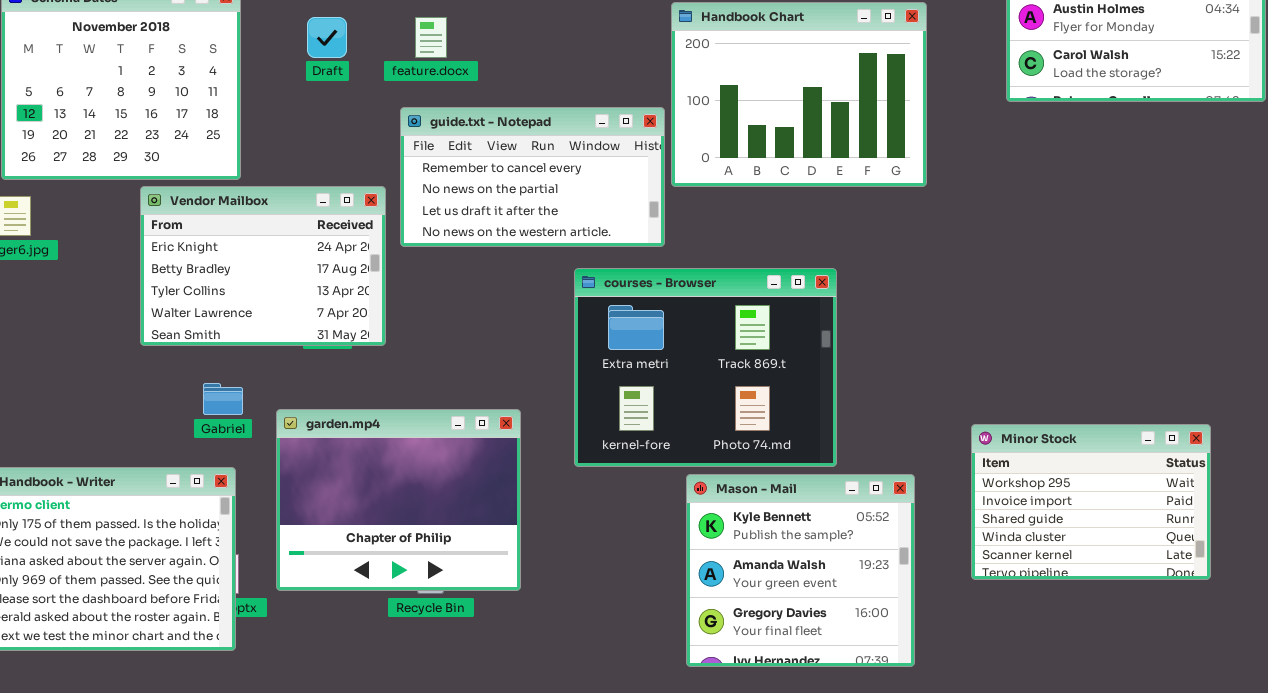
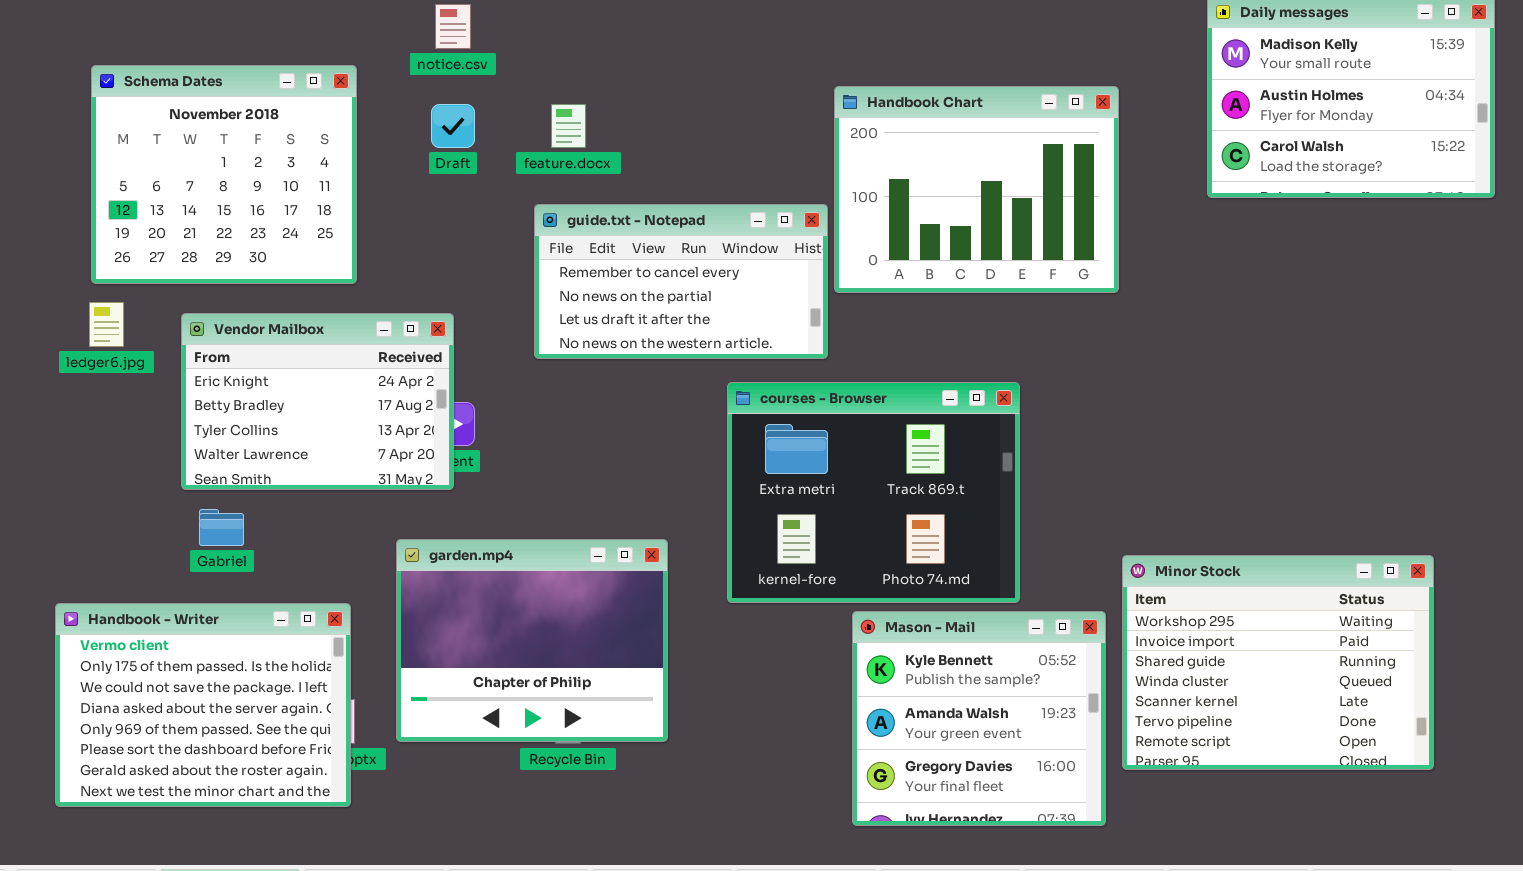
Vendor Mailbox: [140,186,386,346] -> [181,313,454,490], moved
Gabriel: [203,383,243,415] -> [199,509,244,546], moved
Minor Stock: [971,424,1211,580] -> [1122,555,1434,770], resized

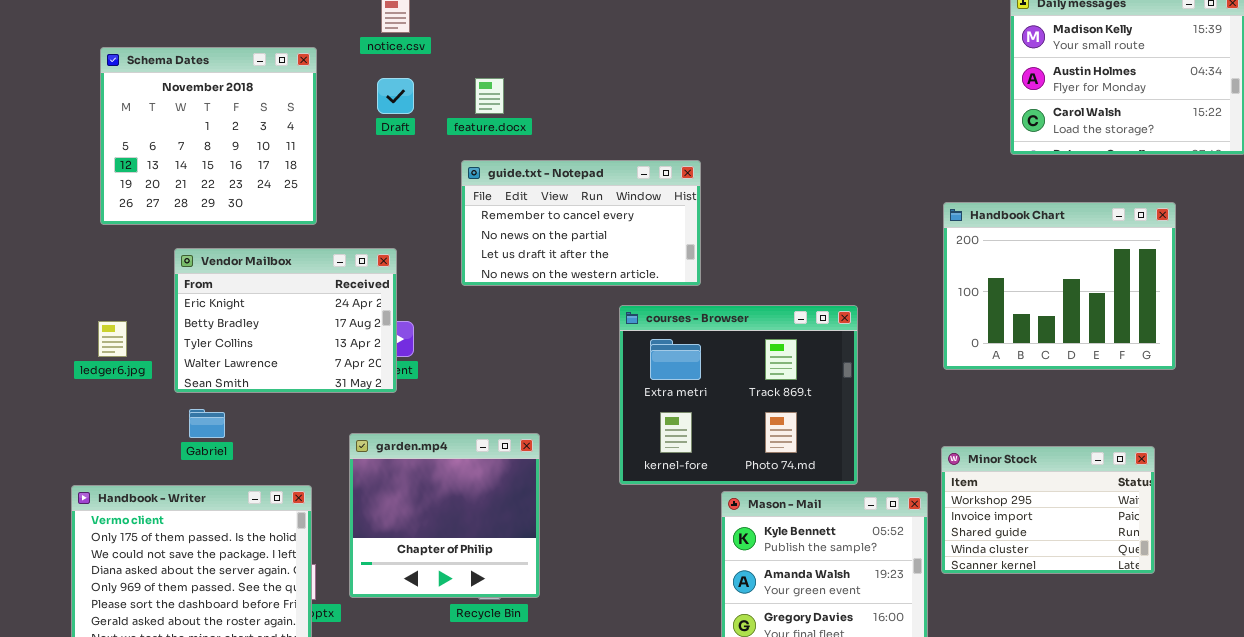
Handbook Chart: [834,86,1119,293] -> [943,202,1176,370], moved
ledger6.jpg: [89,302,124,347] -> [98,321,127,357], moved
garden.mp4: [396,539,668,742] -> [349,433,540,598], resized
Minor Stock: [1122,555,1434,770] -> [941,446,1155,574], resized

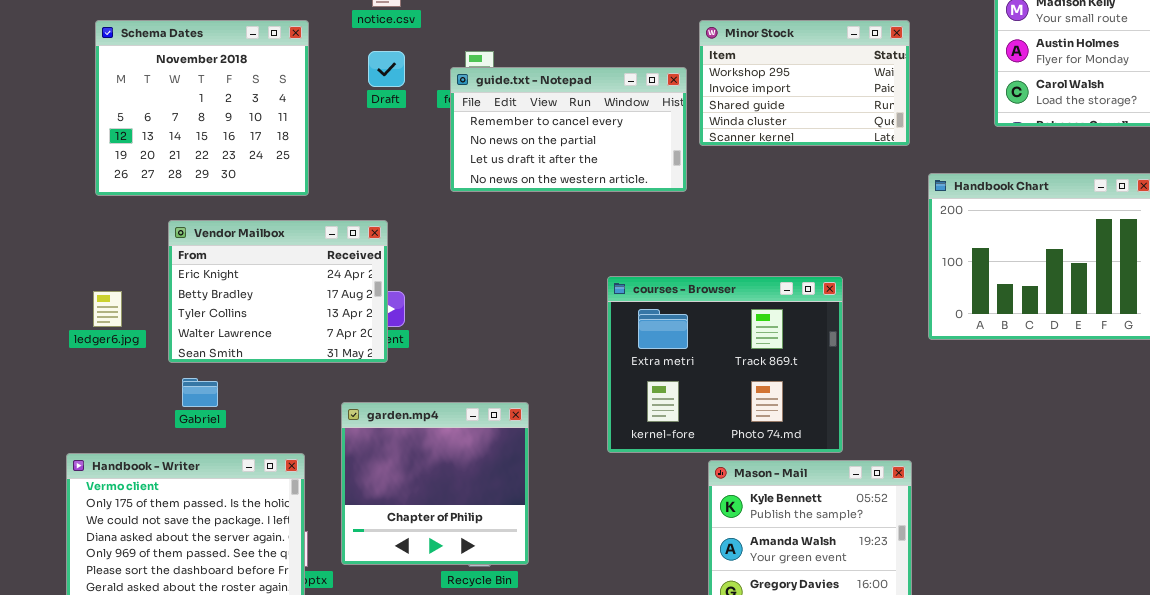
guide.txt - Notepad: [461,160,701,286] -> [450,67,687,192], moved
Minor Stock: [941,446,1155,574] -> [699,20,910,146], moved

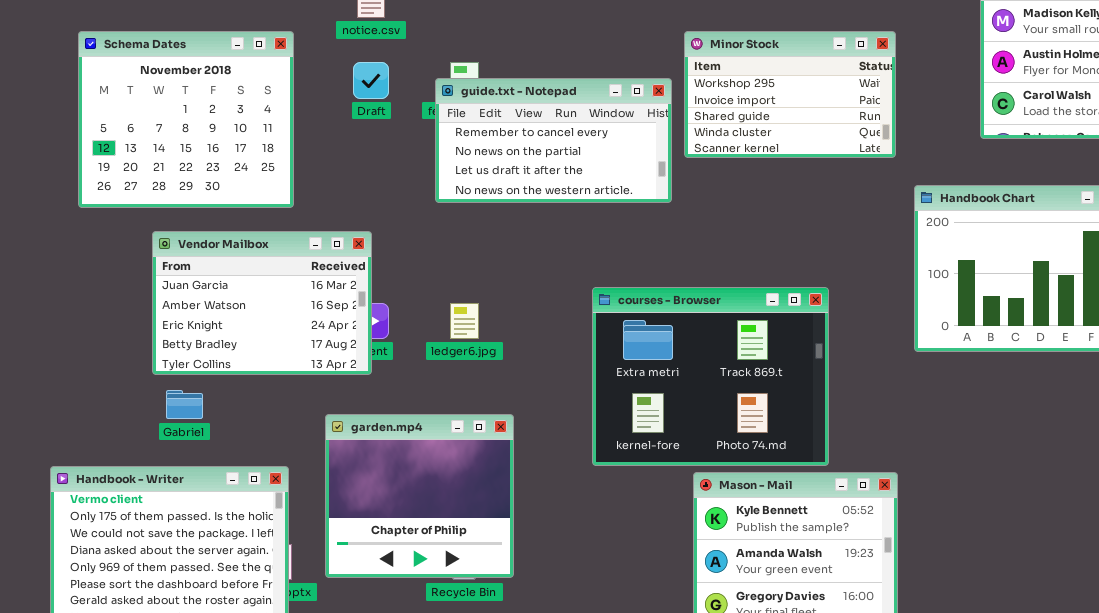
Vendor Mailbox: [168,220,388,363] -> [152,231,372,375], scrolled up 2 rows
ledger6.jpg: [93,291,122,327] -> [450,303,479,339], moved

